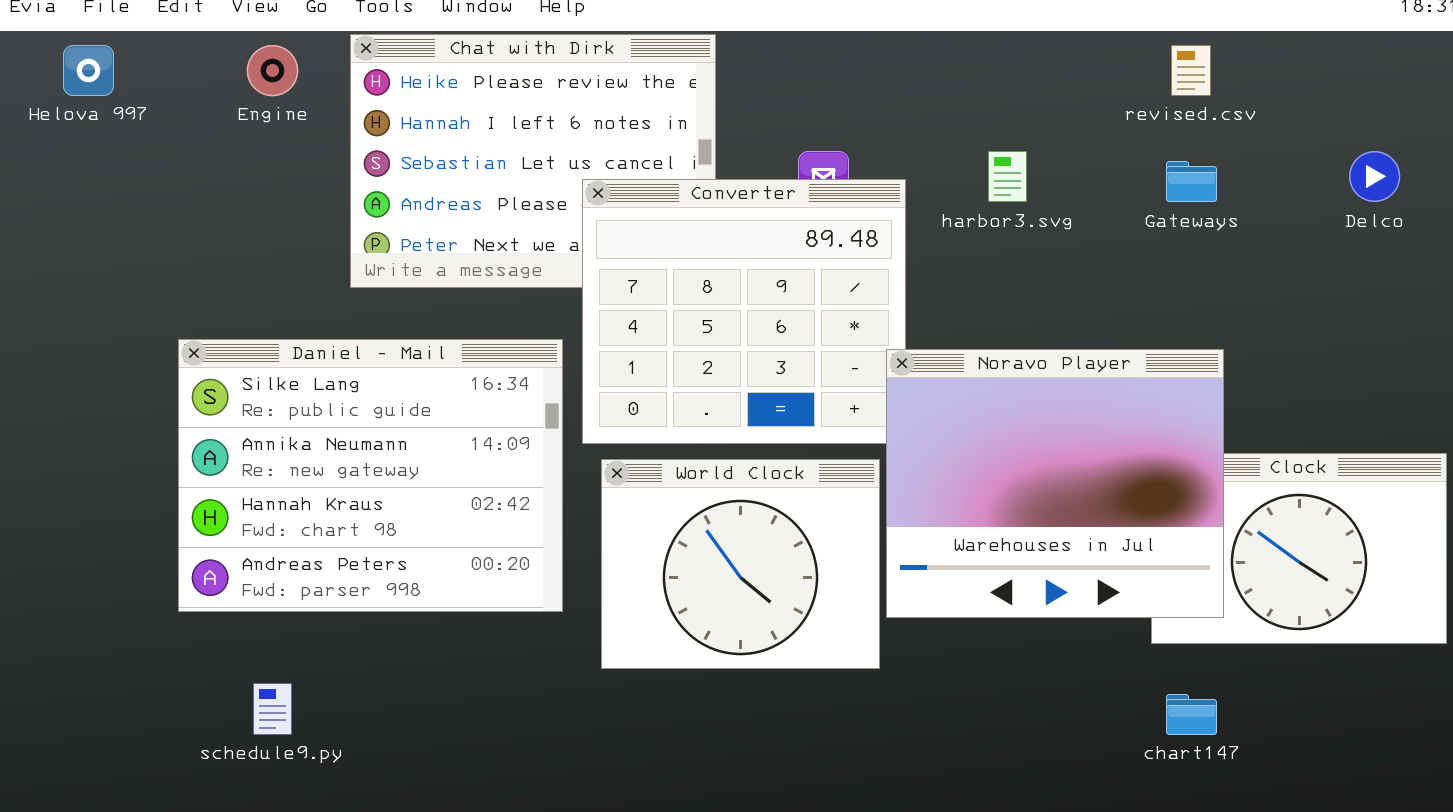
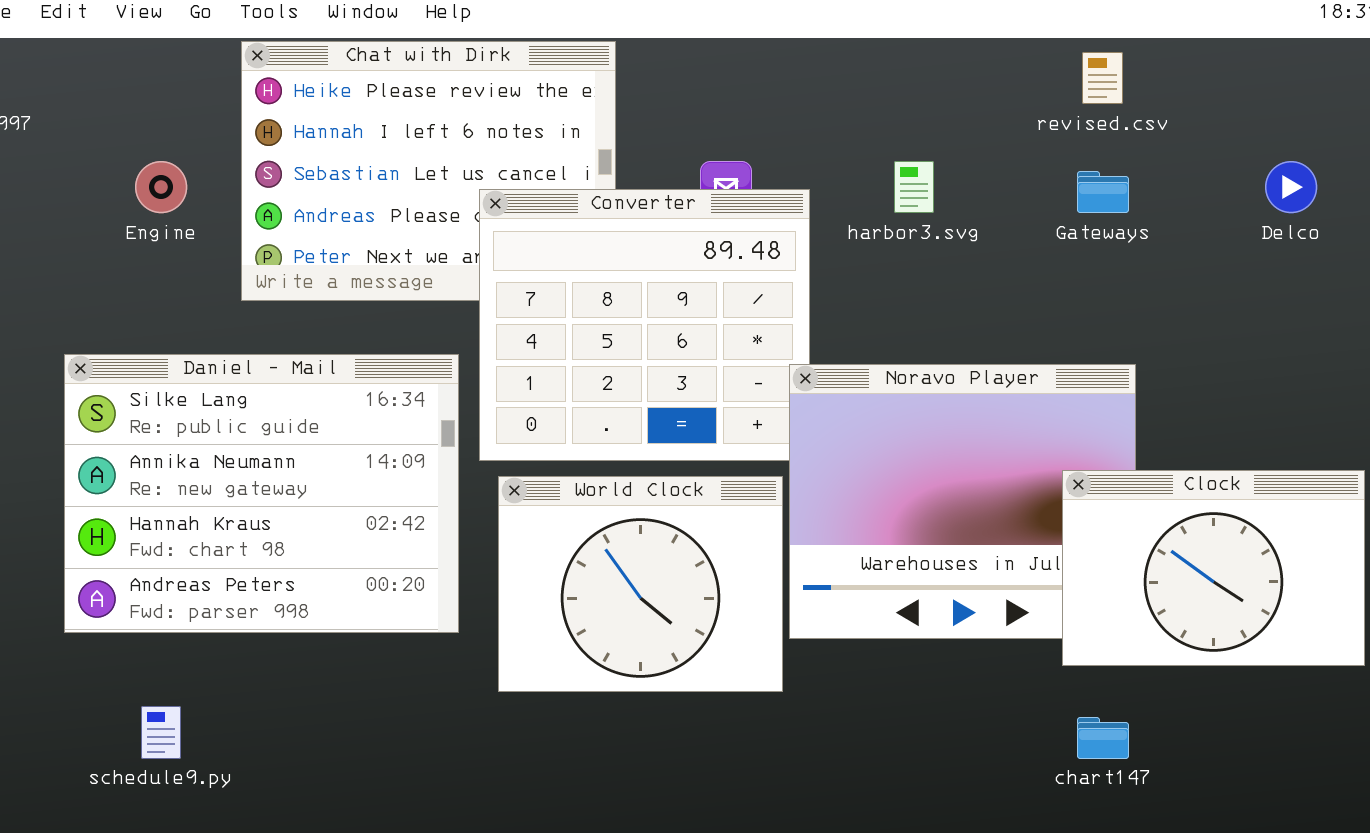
Engine: [247,45,298,96] -> [135,161,187,213], moved
Clock: [1151,453,1447,644] -> [1062,470,1365,666], raised

